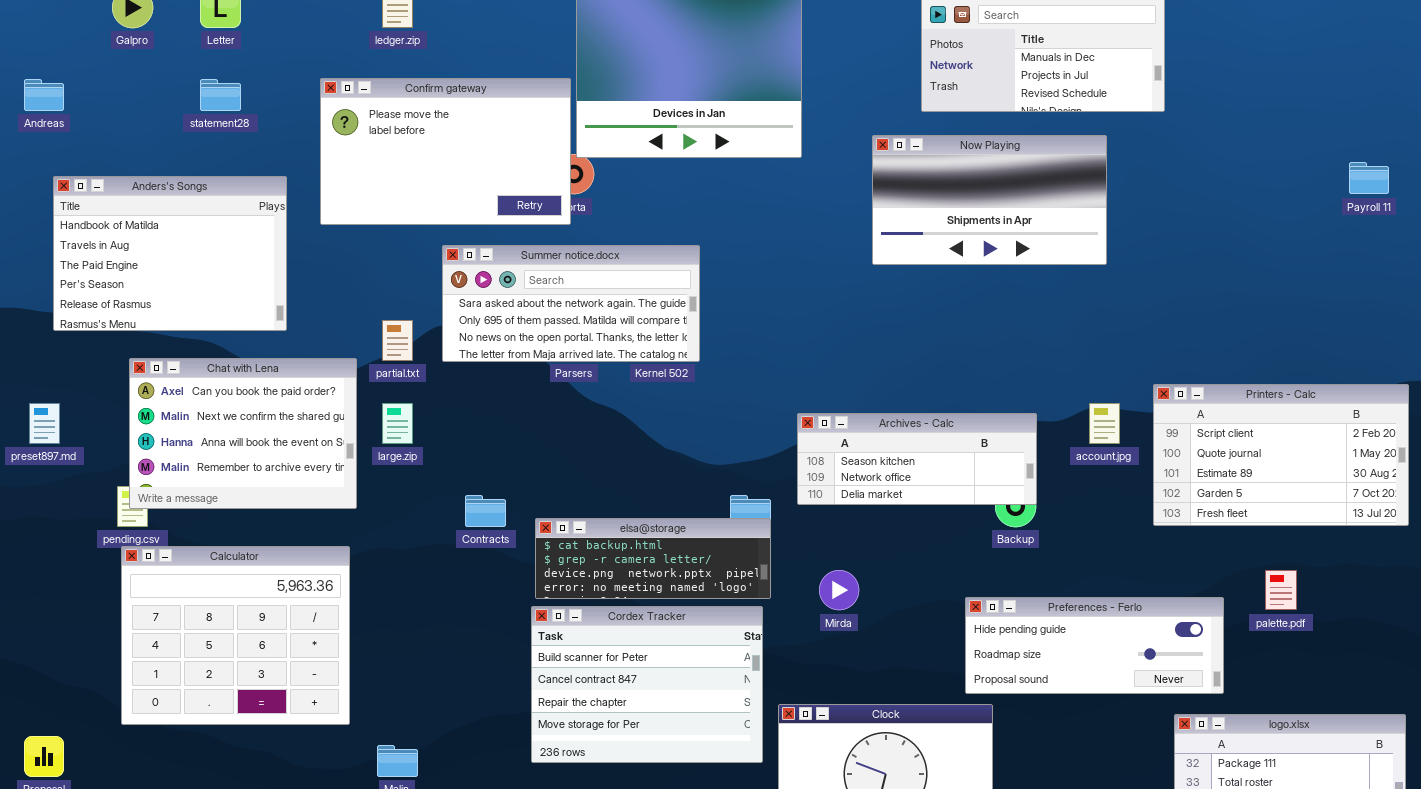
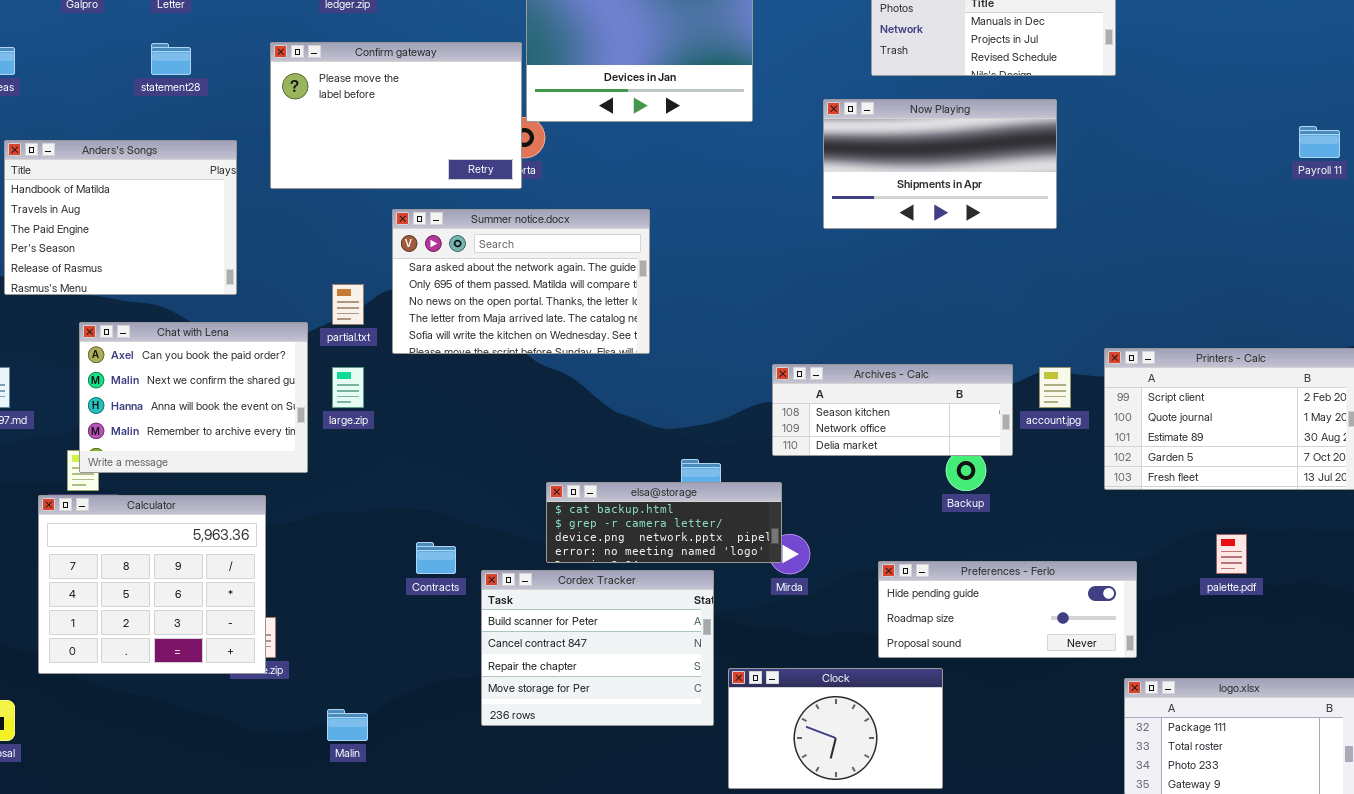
Summer notice.docx: [442,245,700,362] -> [392,209,650,354], resized
Archives - Calc: [797,413,1037,505] -> [772,364,1013,456], moved
Contracts: [465,495,506,527] -> [416,542,456,574], moved
elsa@storage: [535,518,771,599] -> [546,482,782,563], moved
Calculator: [121,546,350,725] -> [38,495,266,674], moved
Preferences - Ferlo: [965,597,1224,694] -> [878,561,1137,658], moved

